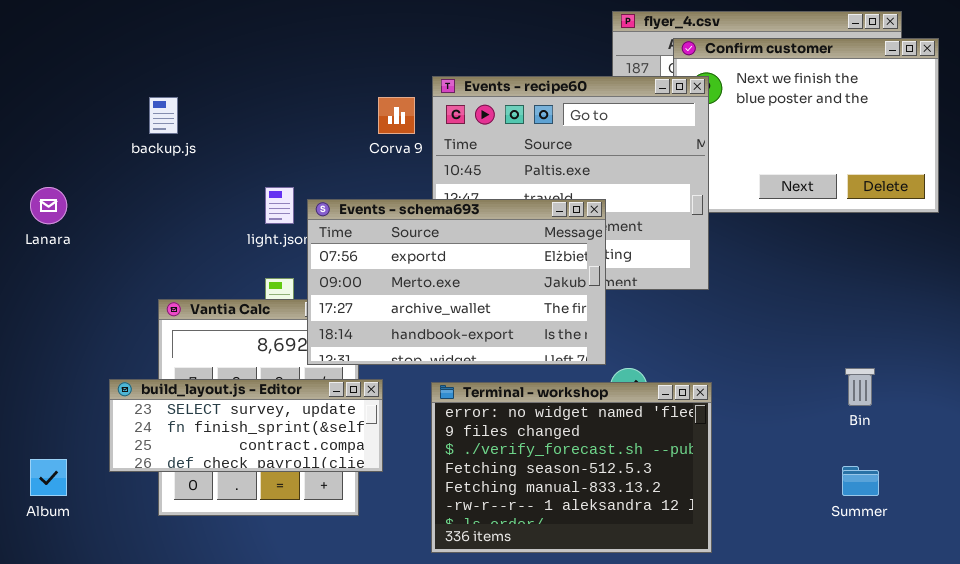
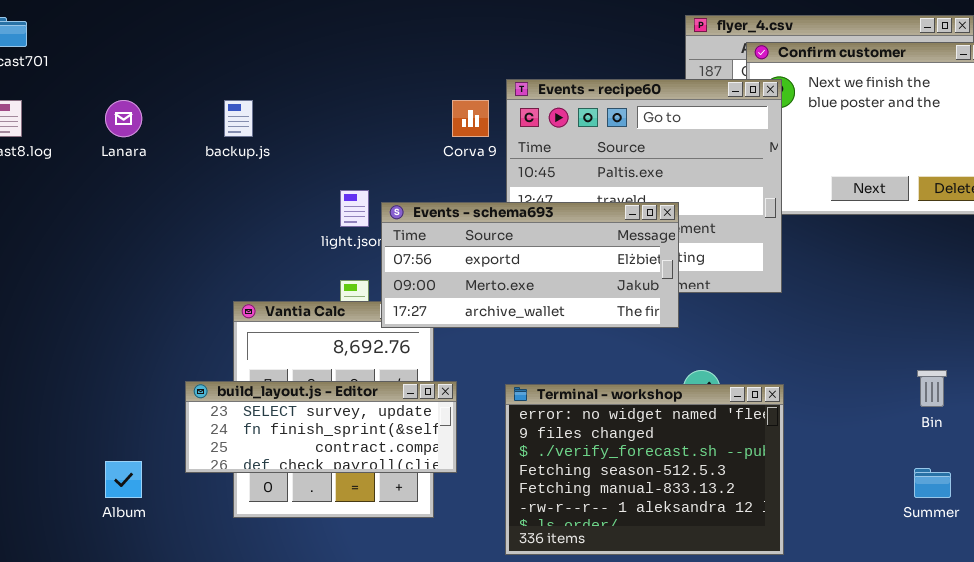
Lanara: [30,187,67,224] -> [105,100,142,137], moved
Events - schema693: [307,199,606,365] -> [381,202,679,328], resized

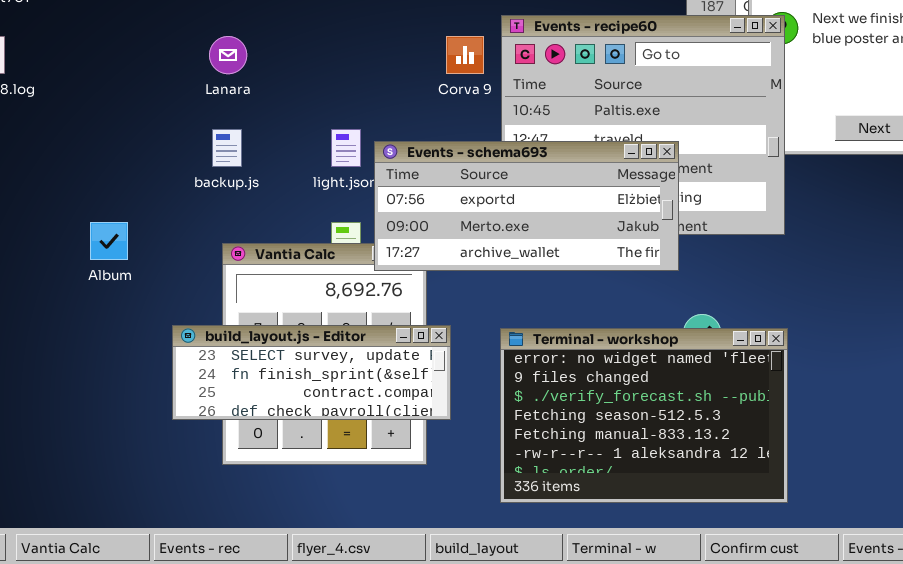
Lanara: [105,100,142,137] -> [209,36,247,74], moved
backup.js: [224,100,253,137] -> [212,129,242,167], moved
Album: [105,461,142,498] -> [90,222,128,260], moved

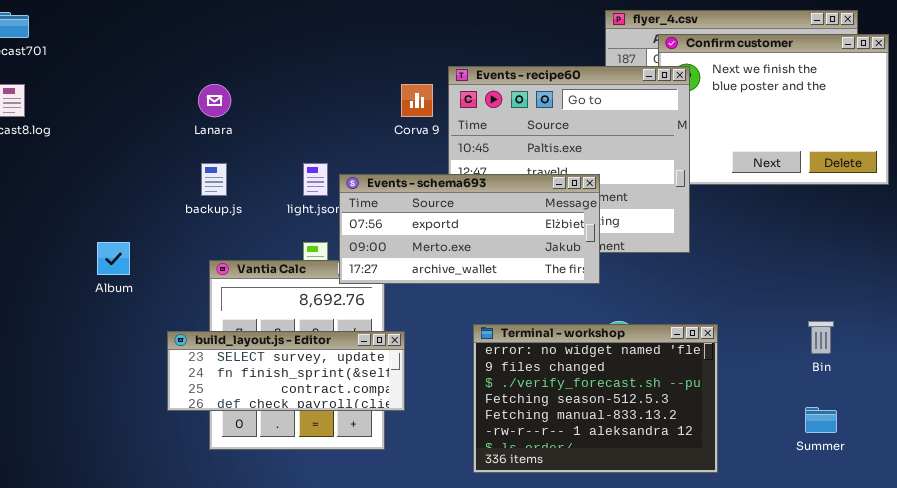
Terminal - workshop: [500,328,788,503] -> [473,324,718,473], moved

